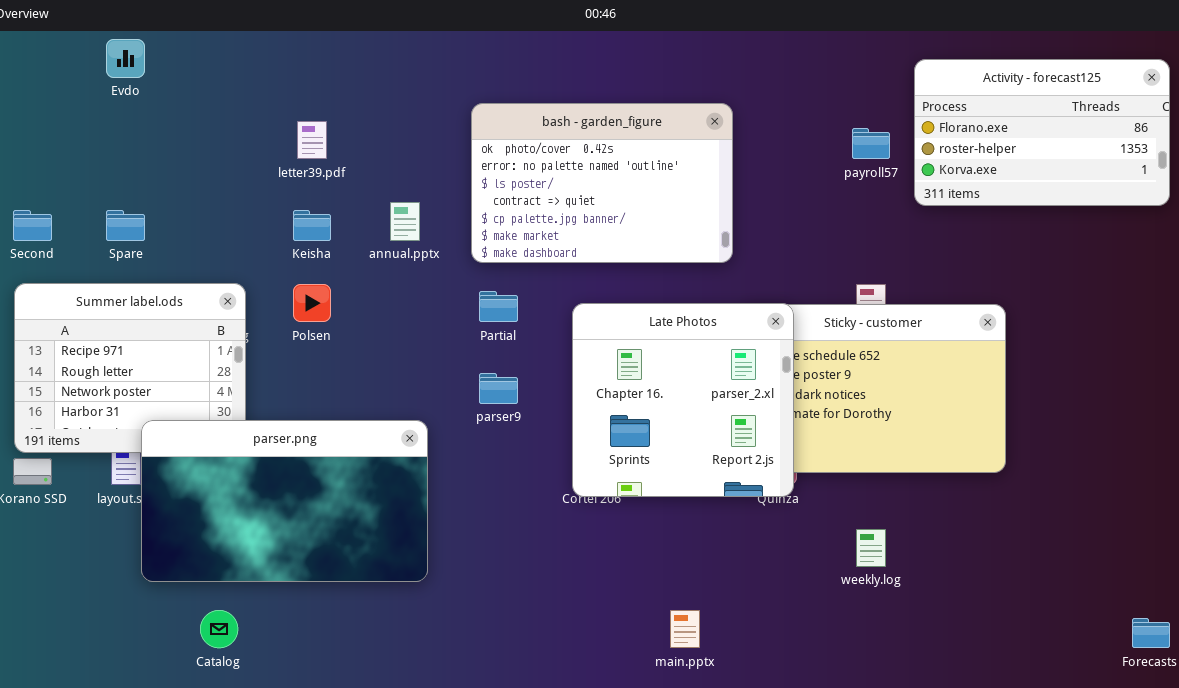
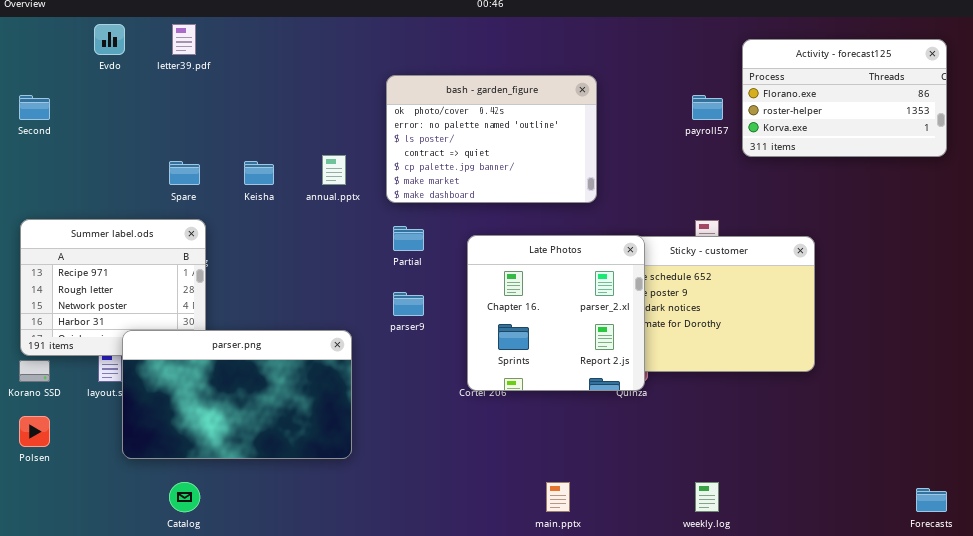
letter39.pdf: [297,121,327,159] -> [172,24,196,55], moved
Second: [13,210,52,241] -> [19,95,50,120], moved
Spare: [106,210,145,241] -> [169,161,200,185], moved
Polsen: [293,284,331,322] -> [19,416,50,447], moved
weekly.log: [856,529,886,567] -> [695,482,719,512], moved

